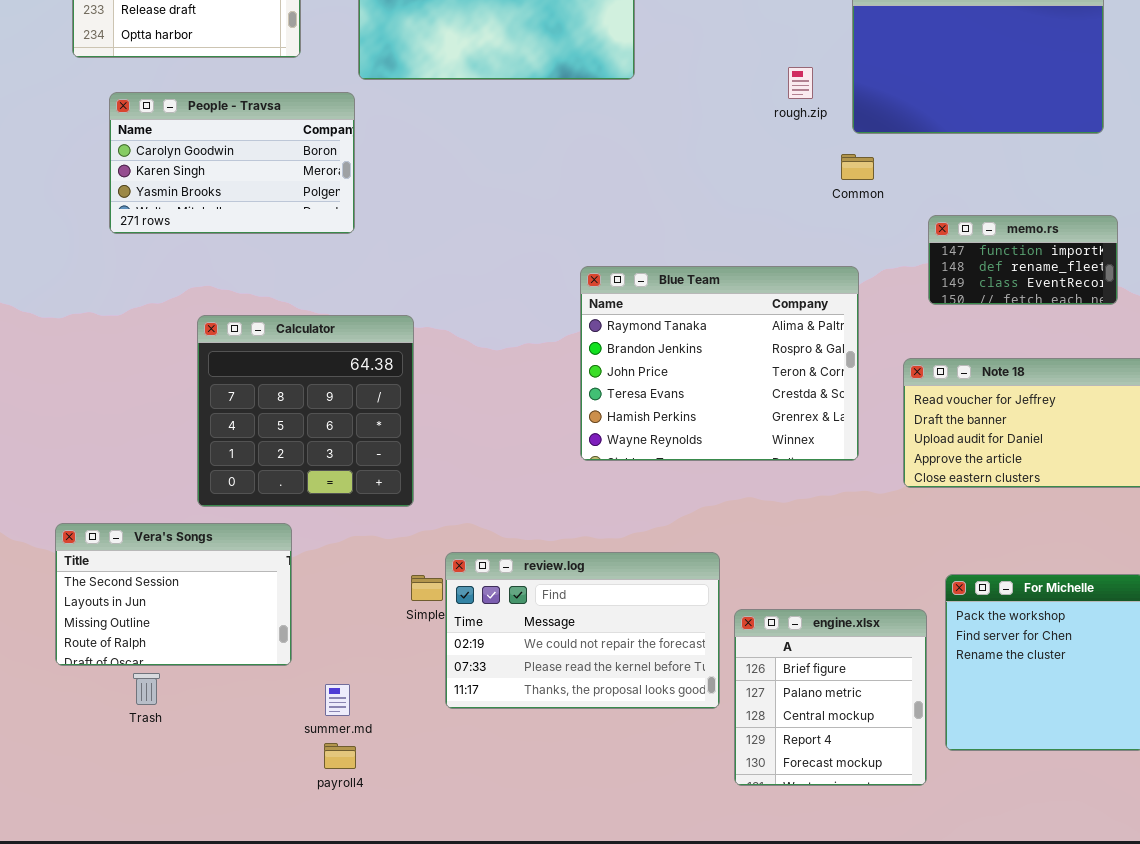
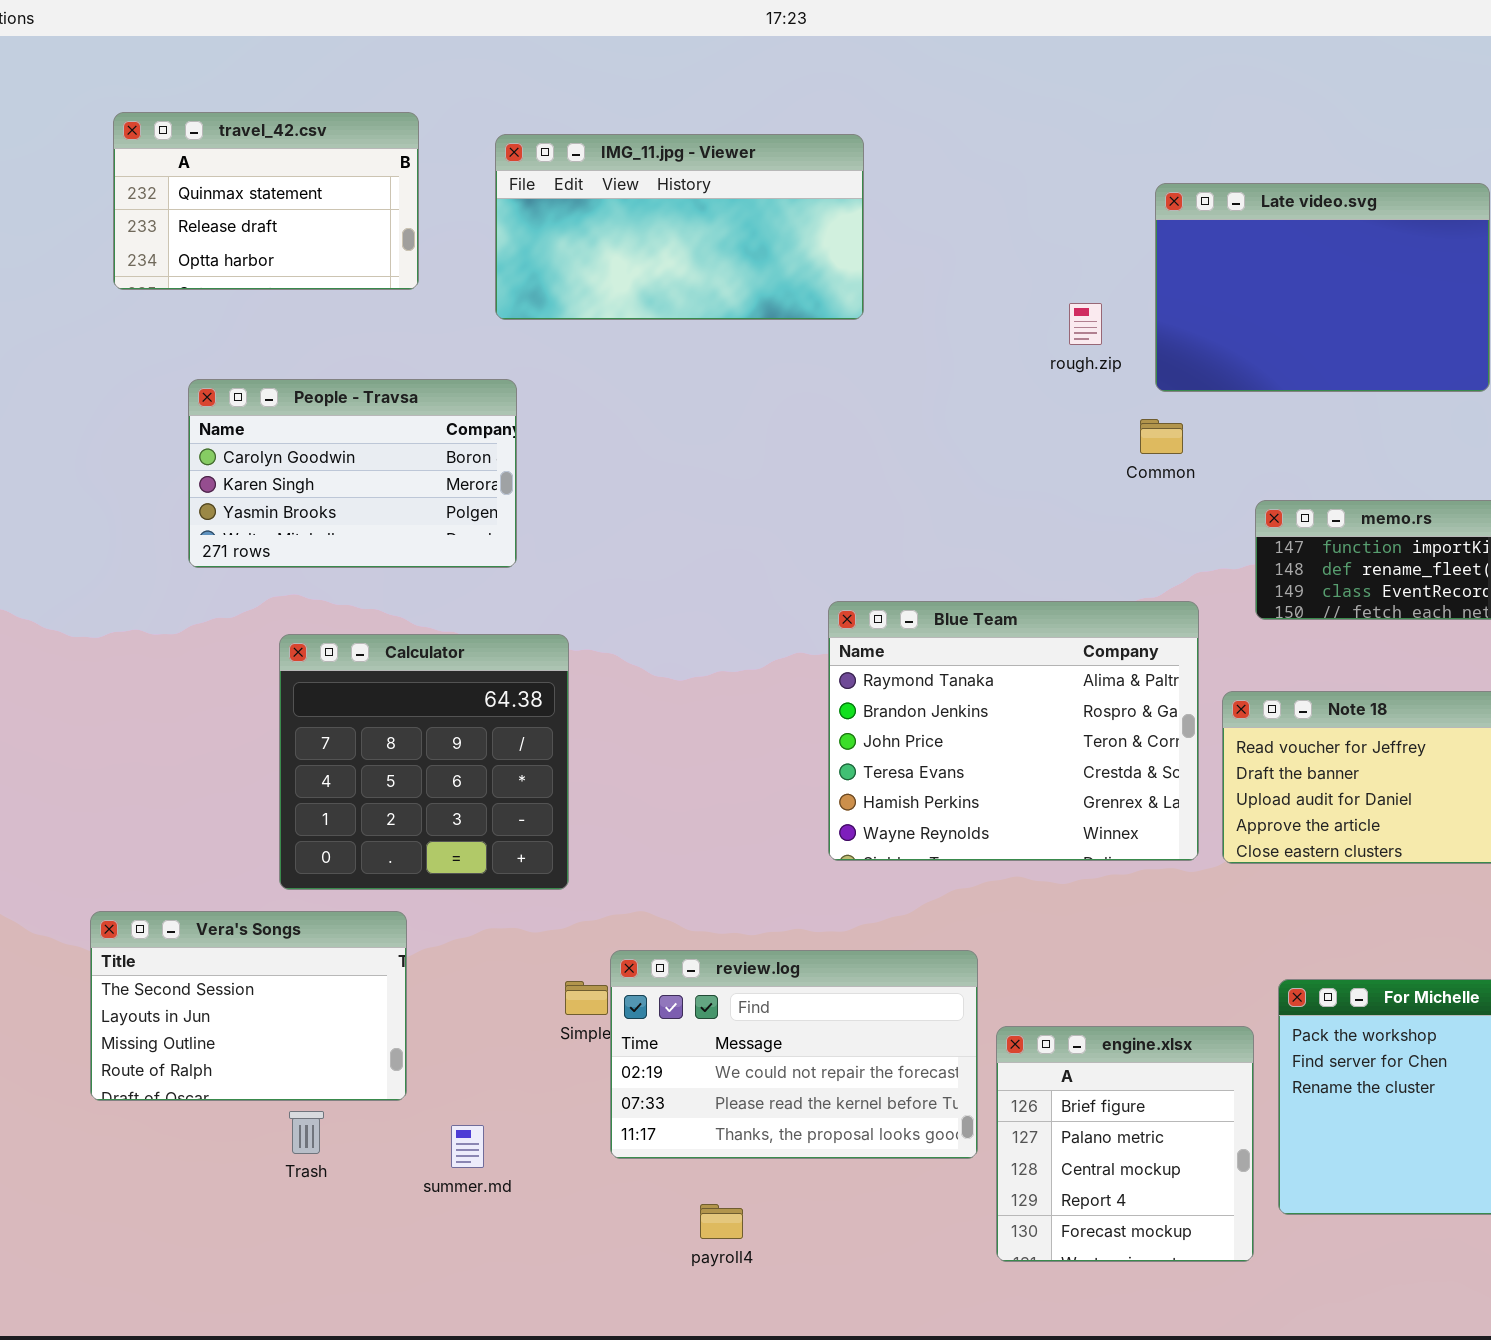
People - Travsa: [109,92,355,234] -> [188,379,517,568], moved
Blue Team: [580,266,859,461] -> [828,601,1199,861], moved
Trash: [133,673,160,705] -> [289,1111,324,1154], moved
payroll4: [324,743,356,769] -> [700,1204,743,1239], moved

